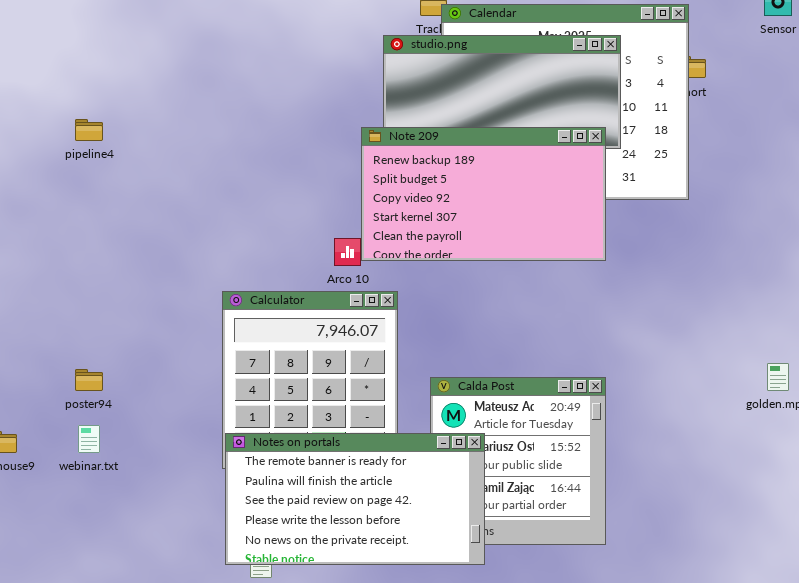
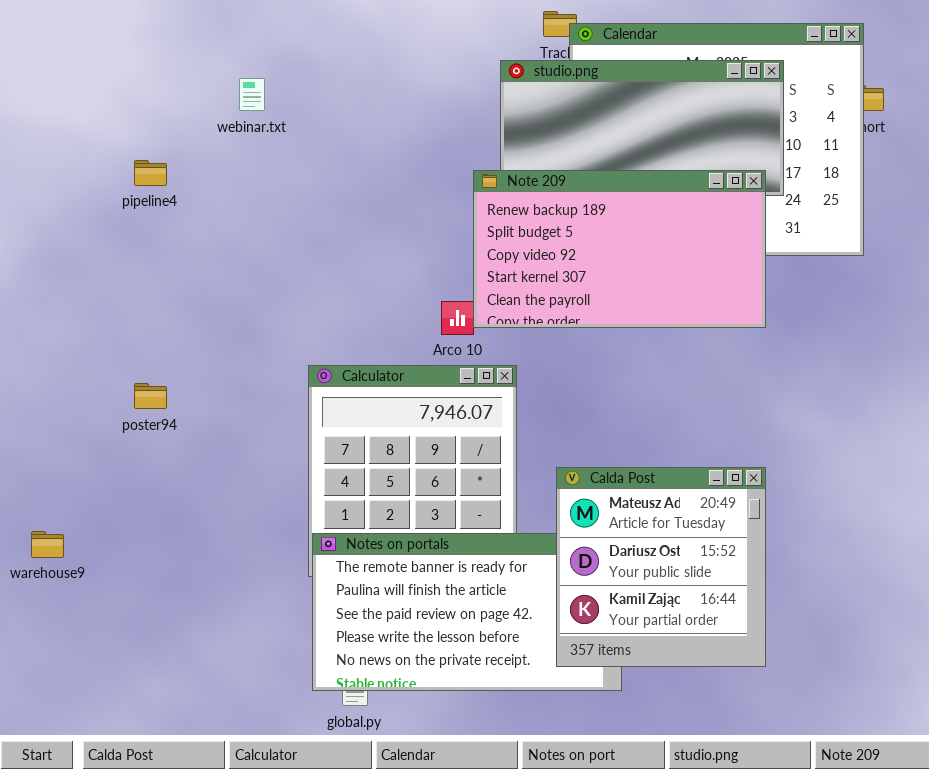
poster94: [75,369,103,391] -> [134,383,167,409], moved
Calda Post: [430,377,606,545] -> [556,467,766,667], raised
webinar.txt: [78,425,100,453] -> [239,78,265,111], moved

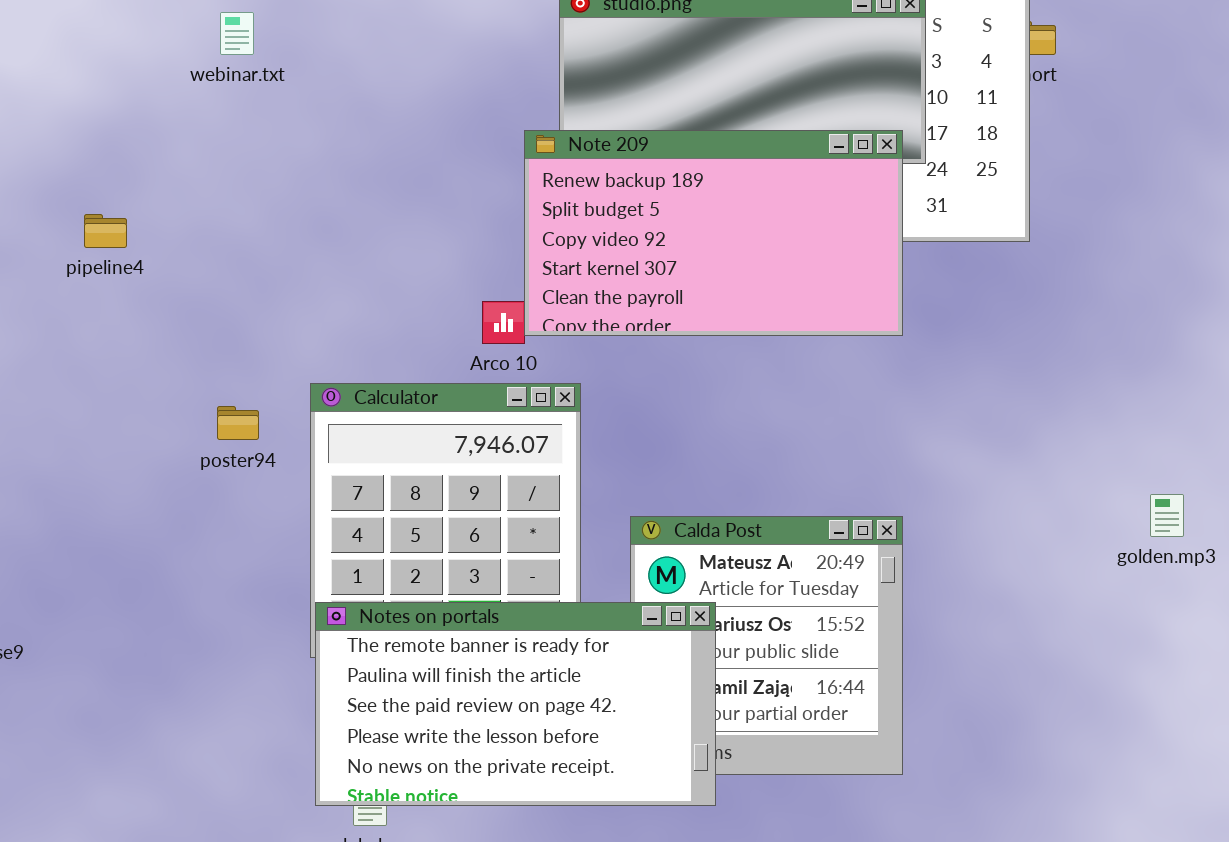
pipeline4: [134,160,167,186] -> [84,214,127,248], moved
poster94: [134,383,167,409] -> [217,406,259,440], moved
Notes on portals: [312,533,622,691] -> [315,602,716,806], raised

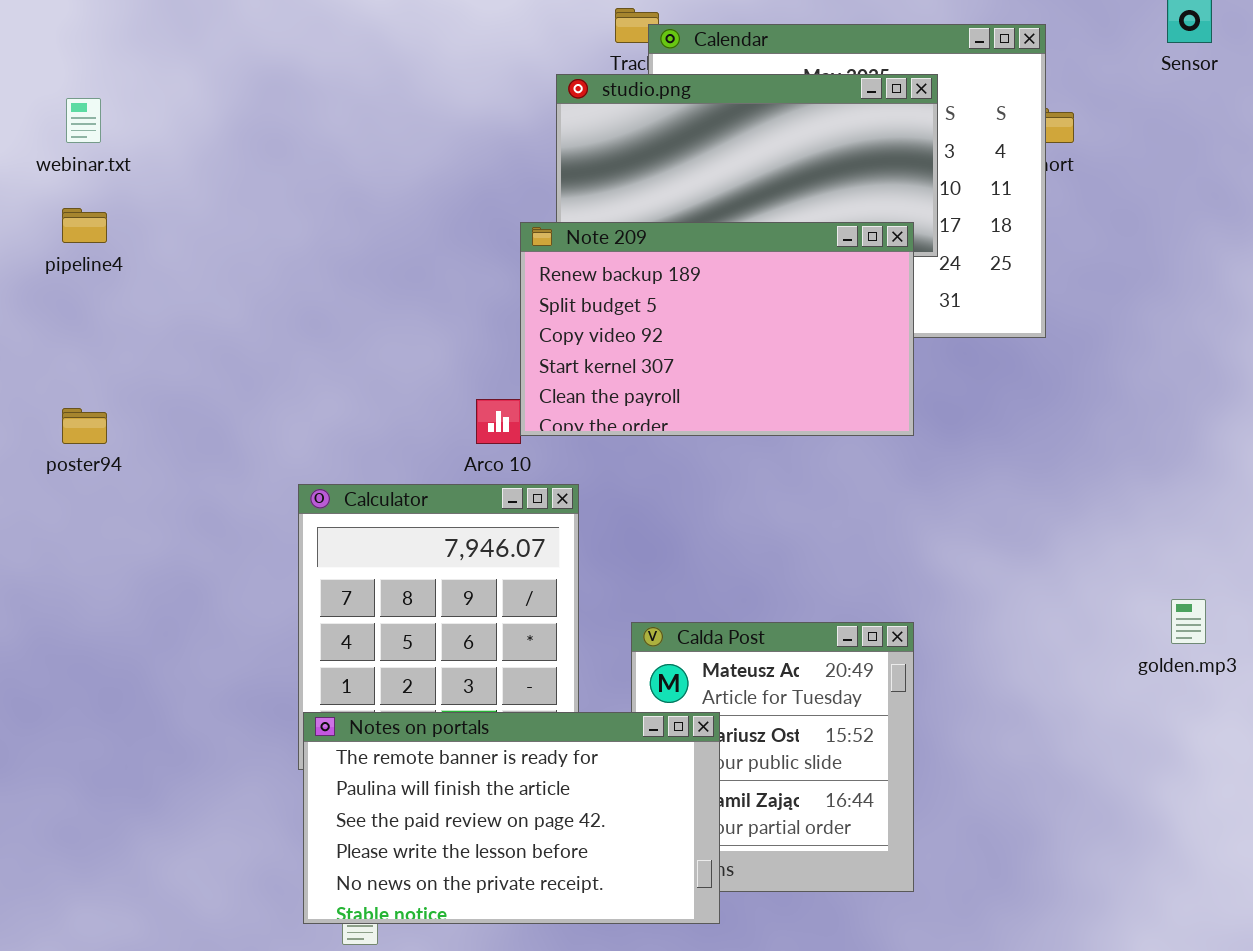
webinar.txt: [220,12,254,55] -> [66,98,101,143], moved
pipeline4: [84,214,127,248] -> [62,208,107,243], moved
poster94: [217,406,259,440] -> [62,408,107,444], moved

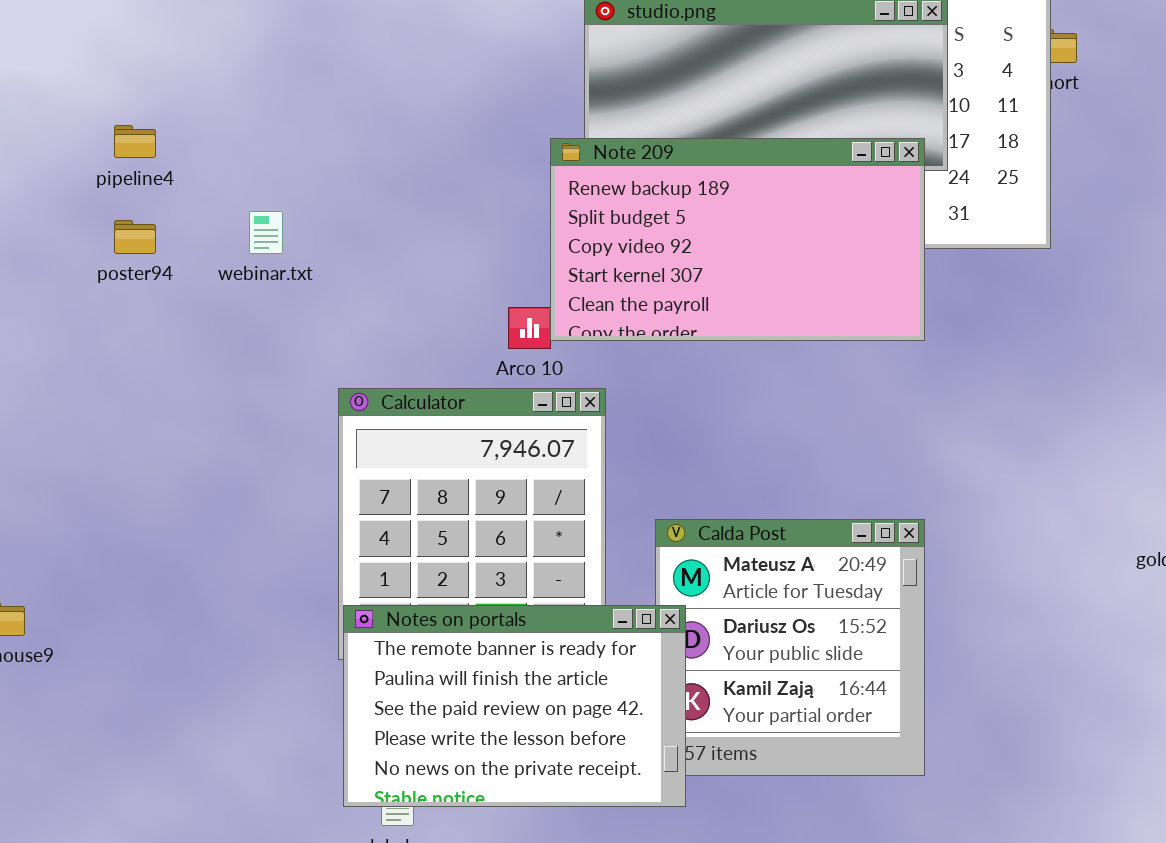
webinar.txt: [66,98,101,143] -> [249,211,283,254], moved
poster94: [62,408,107,444] -> [114,220,156,254], moved
Notes on portals: [303,712,720,924] -> [343,605,686,807], resized

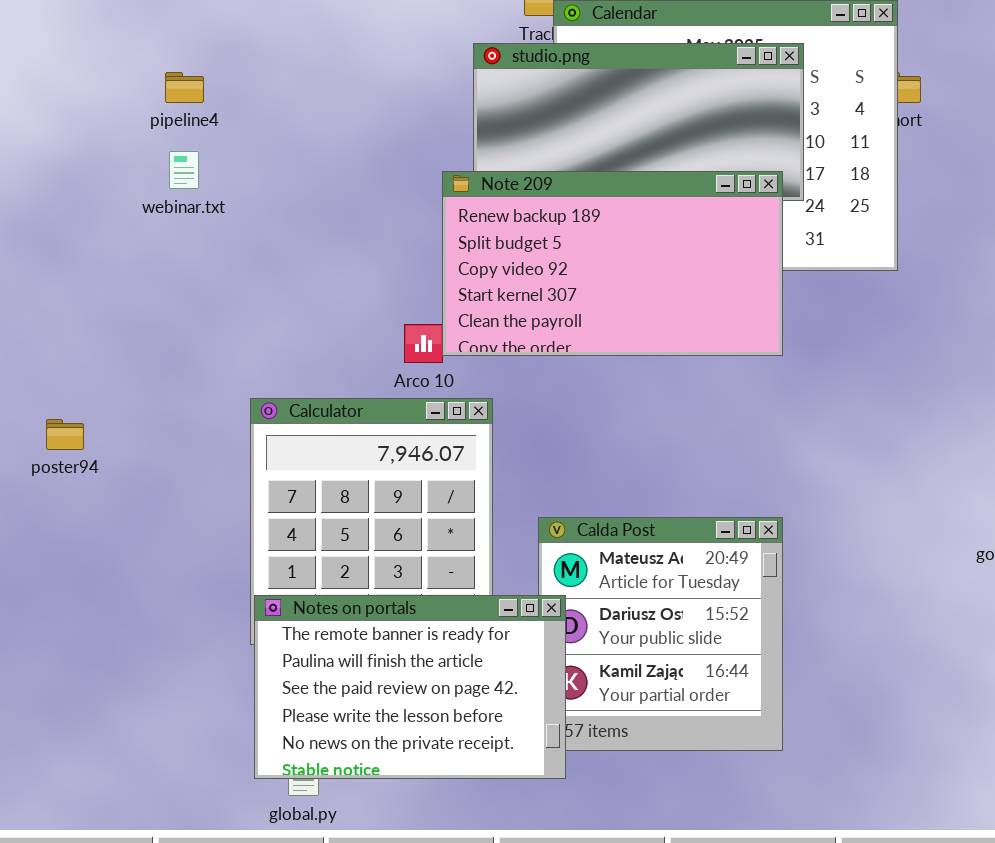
pipeline4: [114,125,156,158] -> [165,72,204,103], moved
webinar.txt: [249,211,283,254] -> [169,151,199,189], moved
poster94: [114,220,156,254] -> [46,419,84,450], moved

